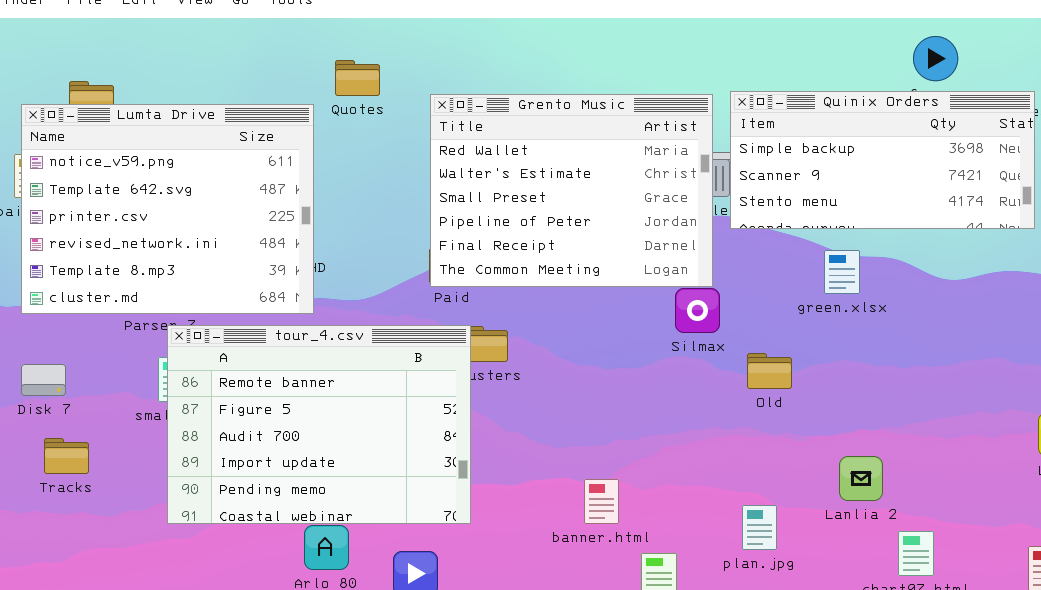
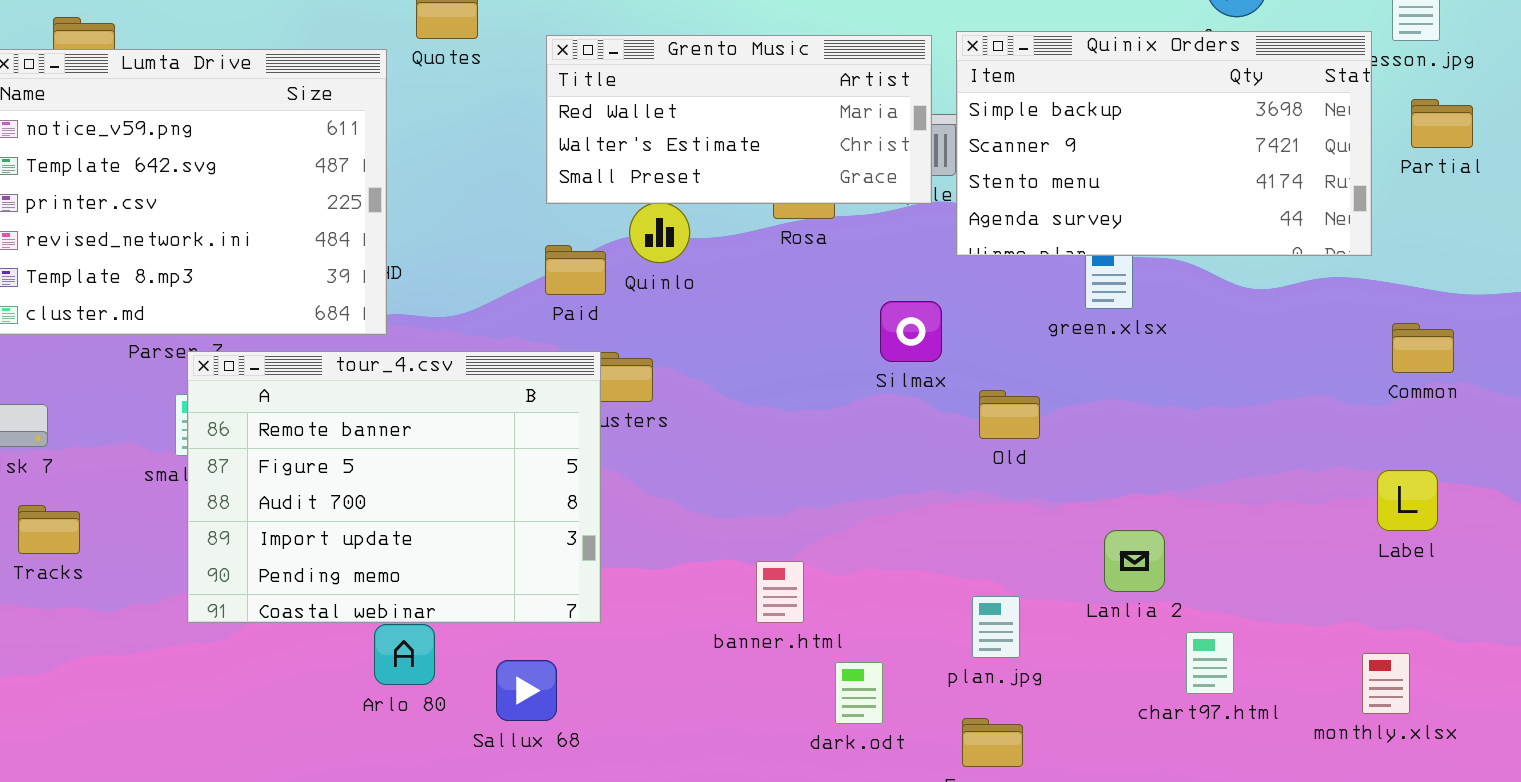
Quinix Orders: [730,91,1035,229] -> [956,31,1372,256], resized
Grento Music: [430,94,713,287] -> [546,35,932,204], resized

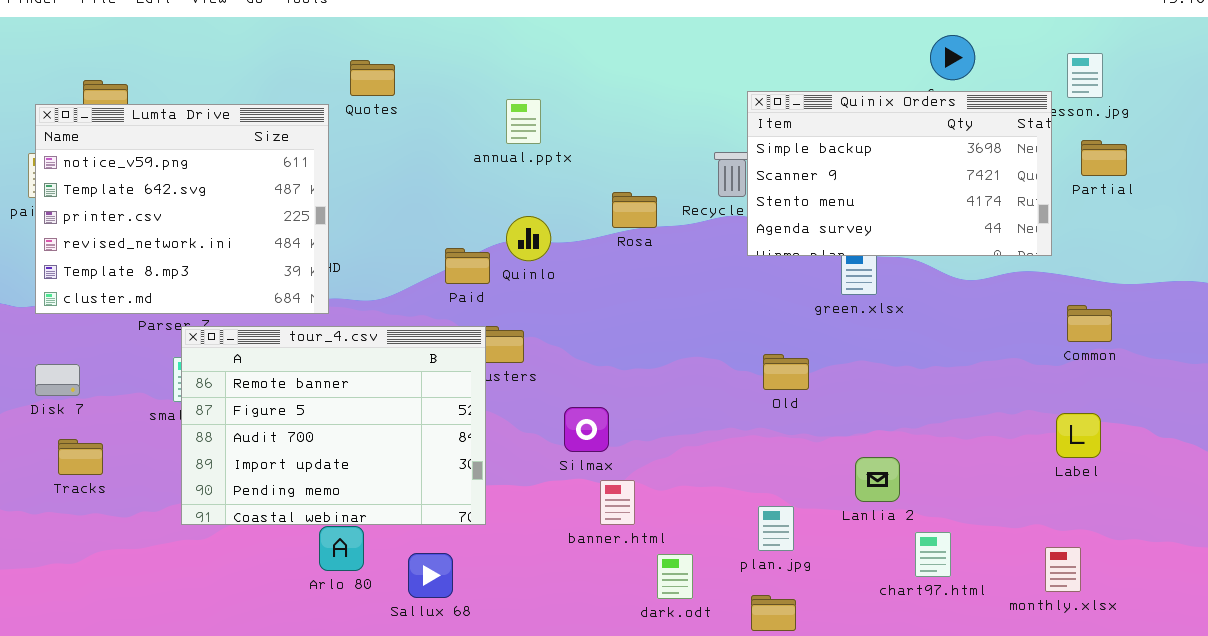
Grento Music: [546,35,932,204] -> none, closed
Silmax: [880,301,942,362] -> [564,407,609,452], moved

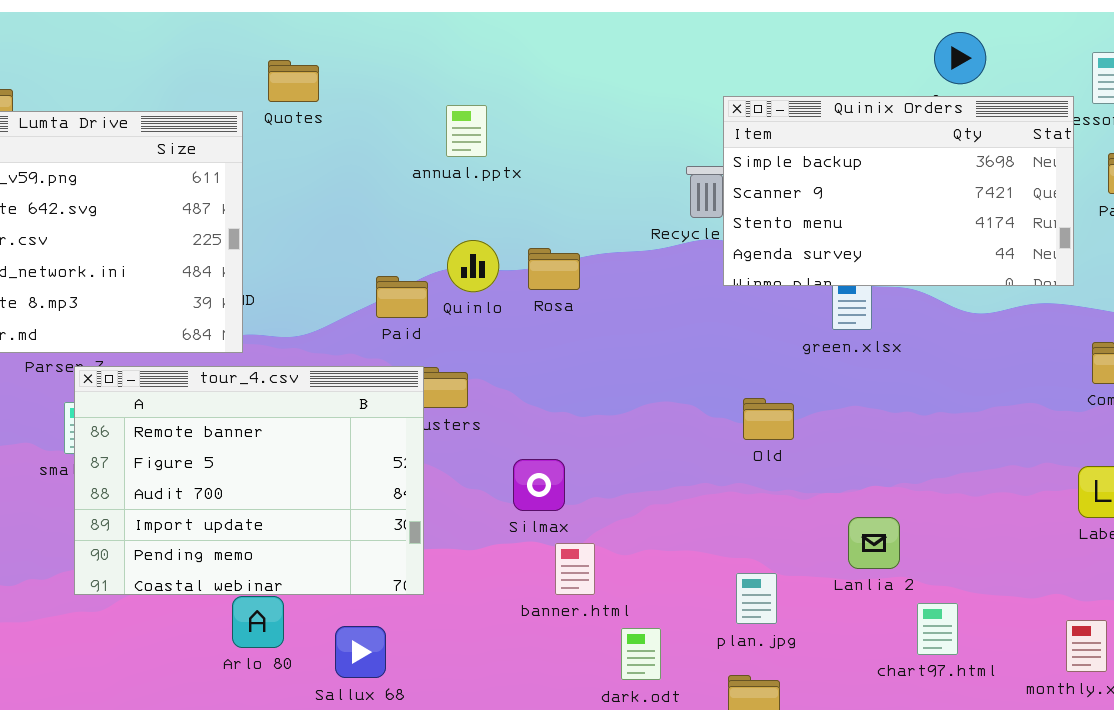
Rosa: [612,192,657,228] -> [528,248,580,290], moved

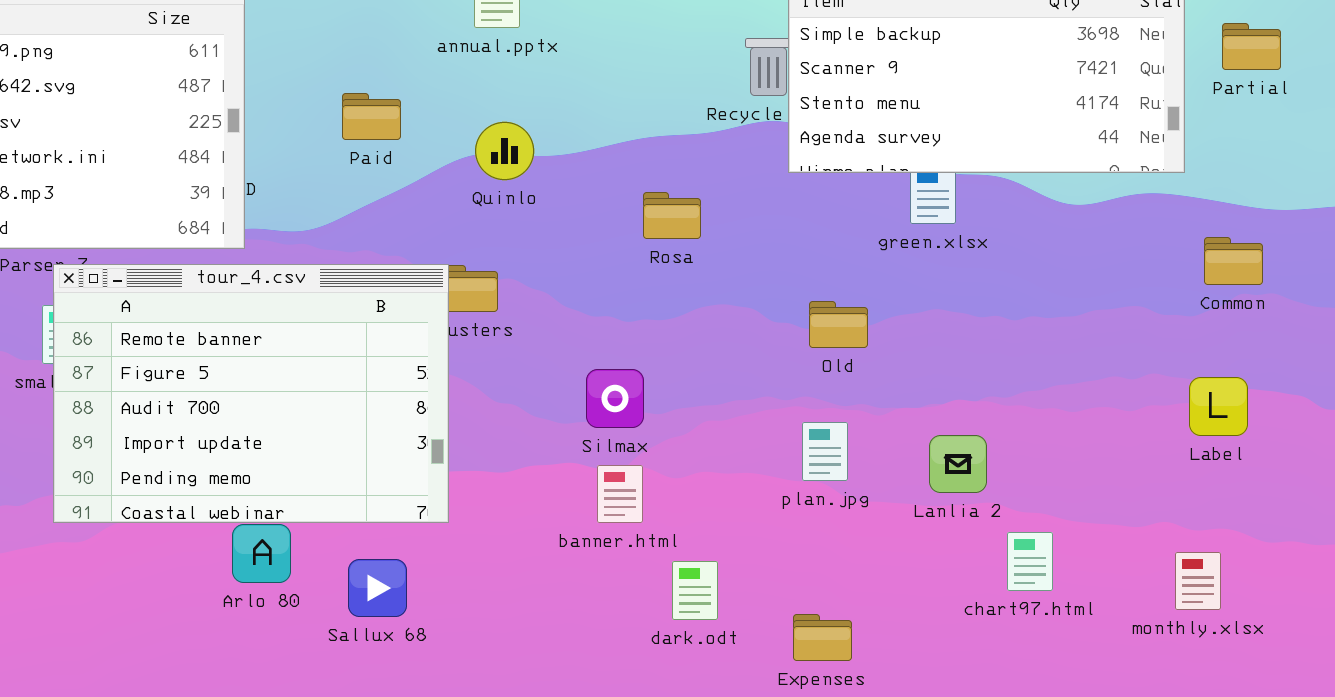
Rosa: [528,248,580,290] -> [643,192,701,239], moved
Paid: [376,276,428,318] -> [342,93,401,140], moved
Silmax: [513,459,565,511] -> [586,369,644,428], moved
plan.jpg: [736,573,777,624] -> [802,422,848,481], moved

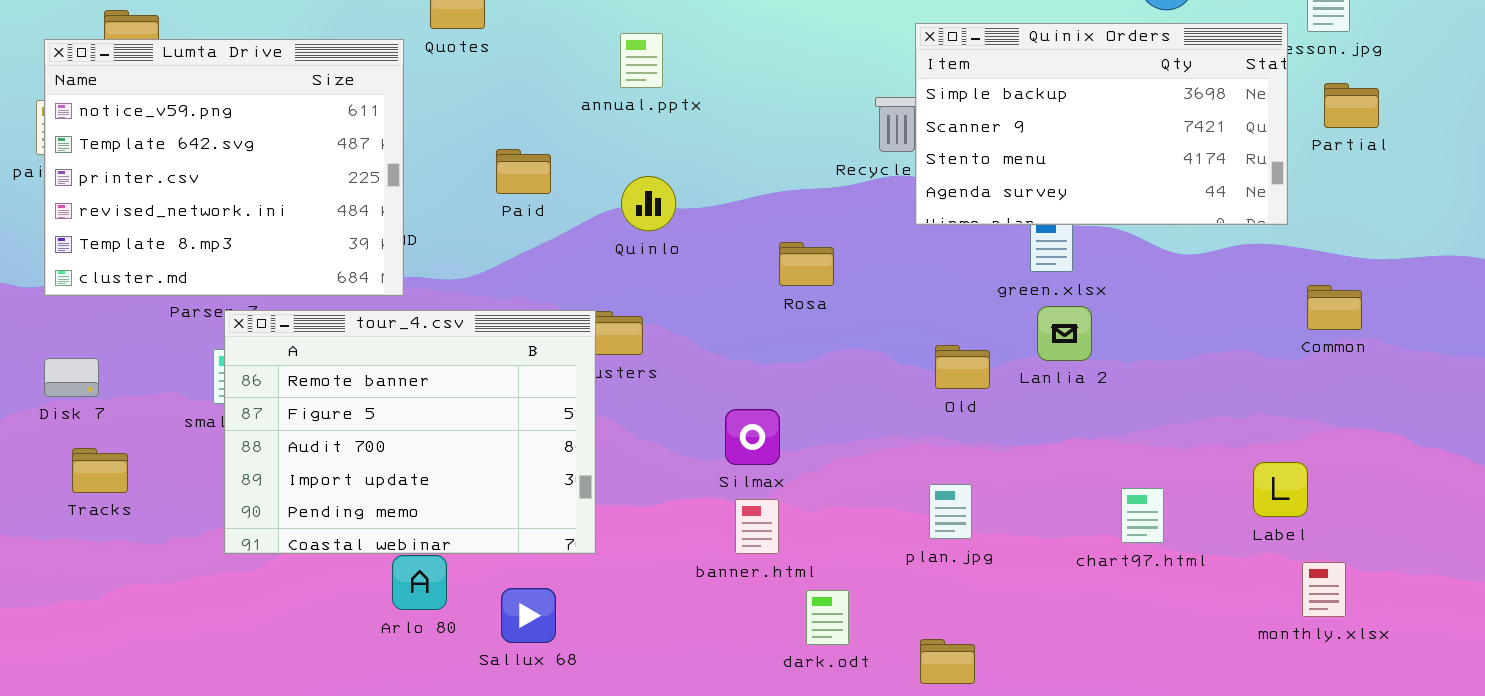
Label: [1189,377,1248,436] -> [1253,462,1308,517], moved
plan.jpg: [802,422,848,481] -> [929,484,972,539], moved
Lanlia 2: [929,435,987,493] -> [1037,306,1092,361], moved
chart97.html: [1007,532,1053,591] -> [1121,488,1164,543], moved
monthly.xlsx: [1175,552,1221,610] -> [1302,562,1346,617], moved

